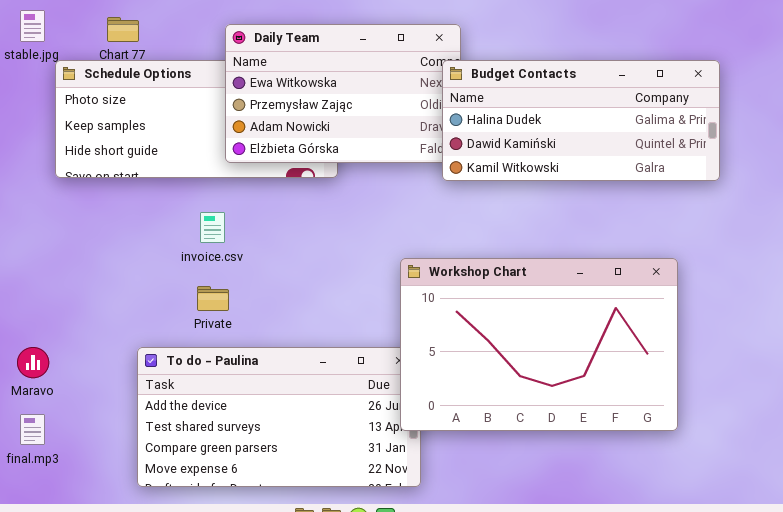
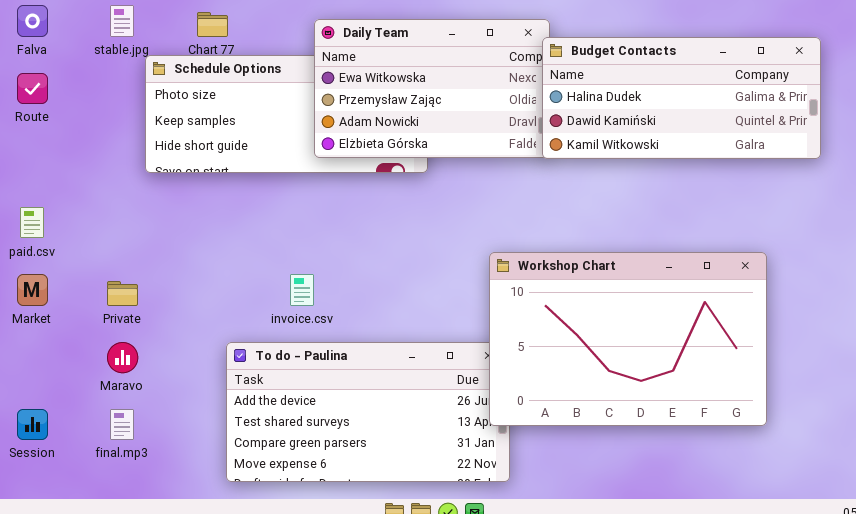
Budget Contacts: [442,60,720,181] -> [542,37,821,159], moved
invoice.csv: [200,212,225,243] -> [290,274,314,306], moved
Private: [197,286,229,311] -> [107,281,138,306], moved

